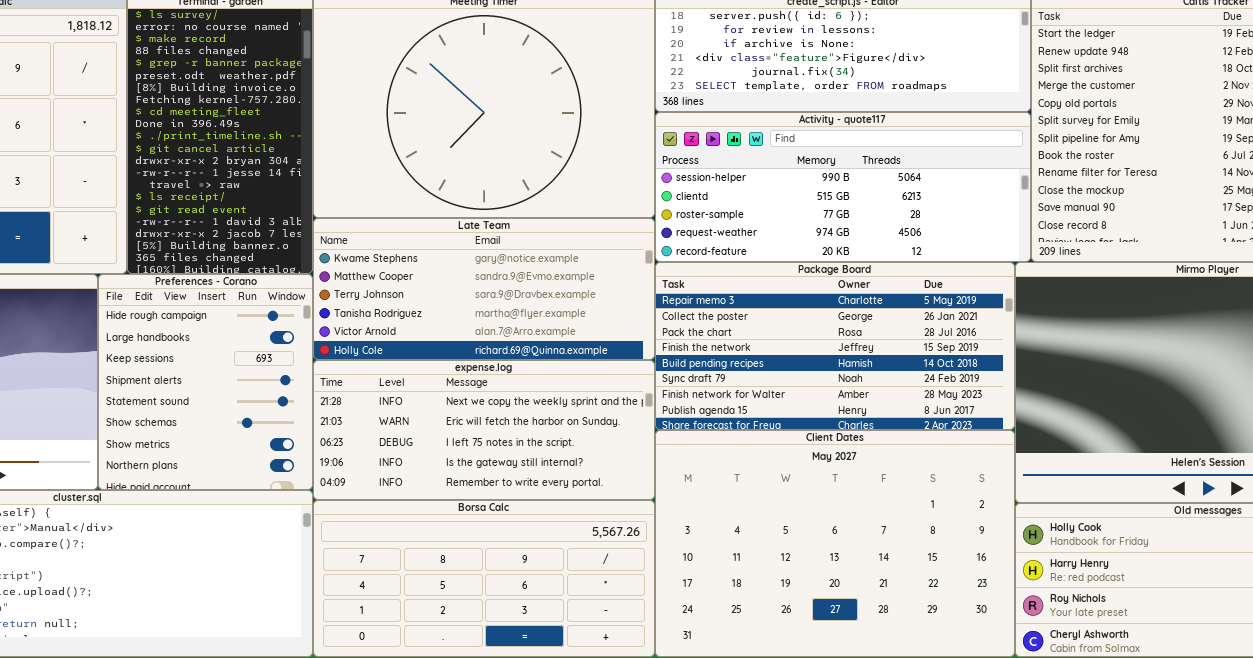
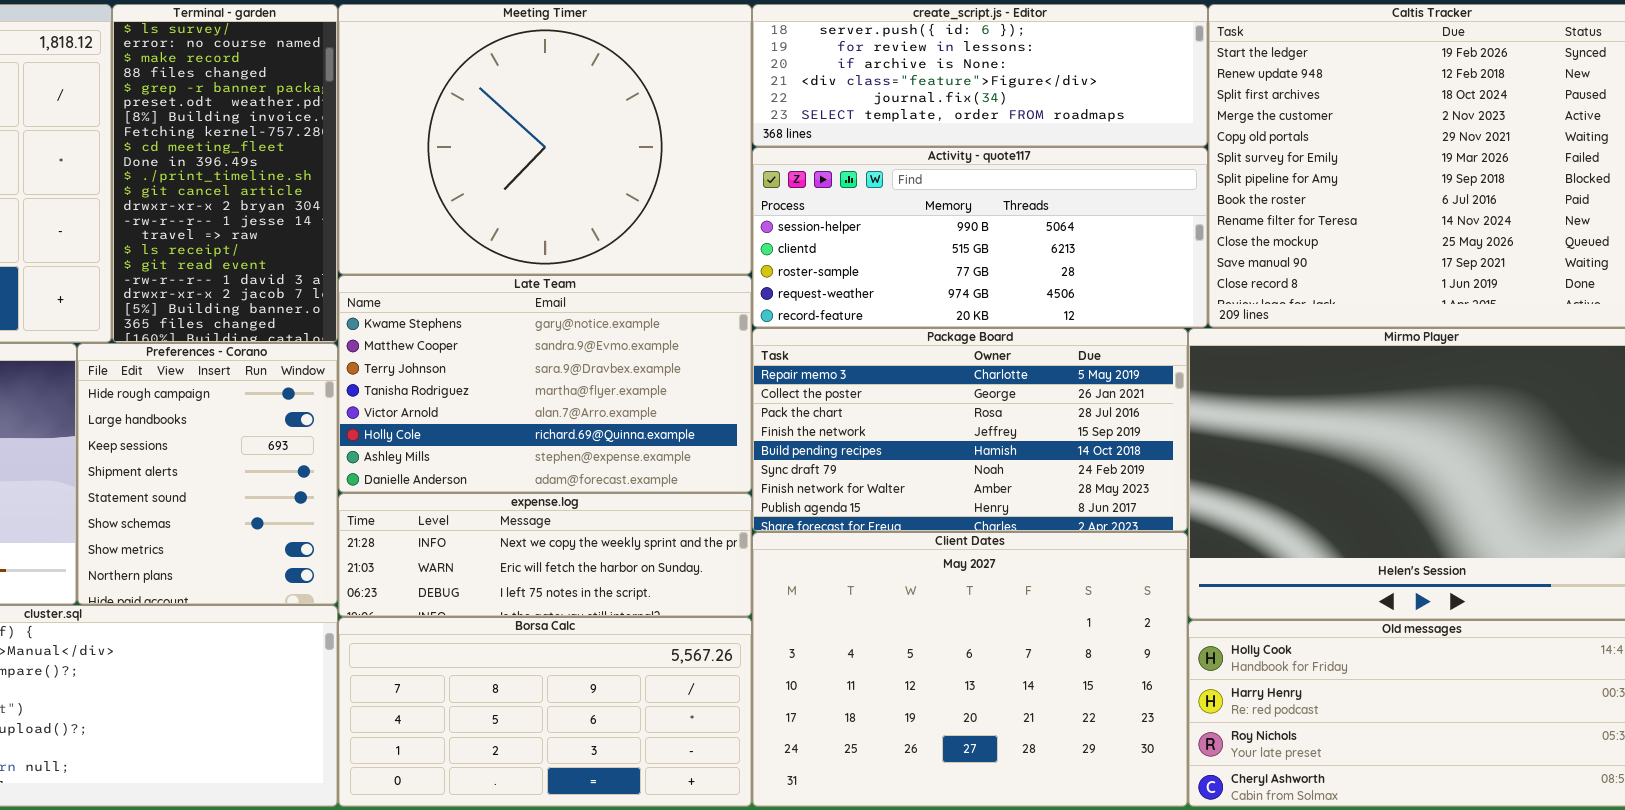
Late Team: [313,218,655,360] -> [338,275,752,493], resized
expense.log: [313,360,655,500] -> [338,493,752,617], resized

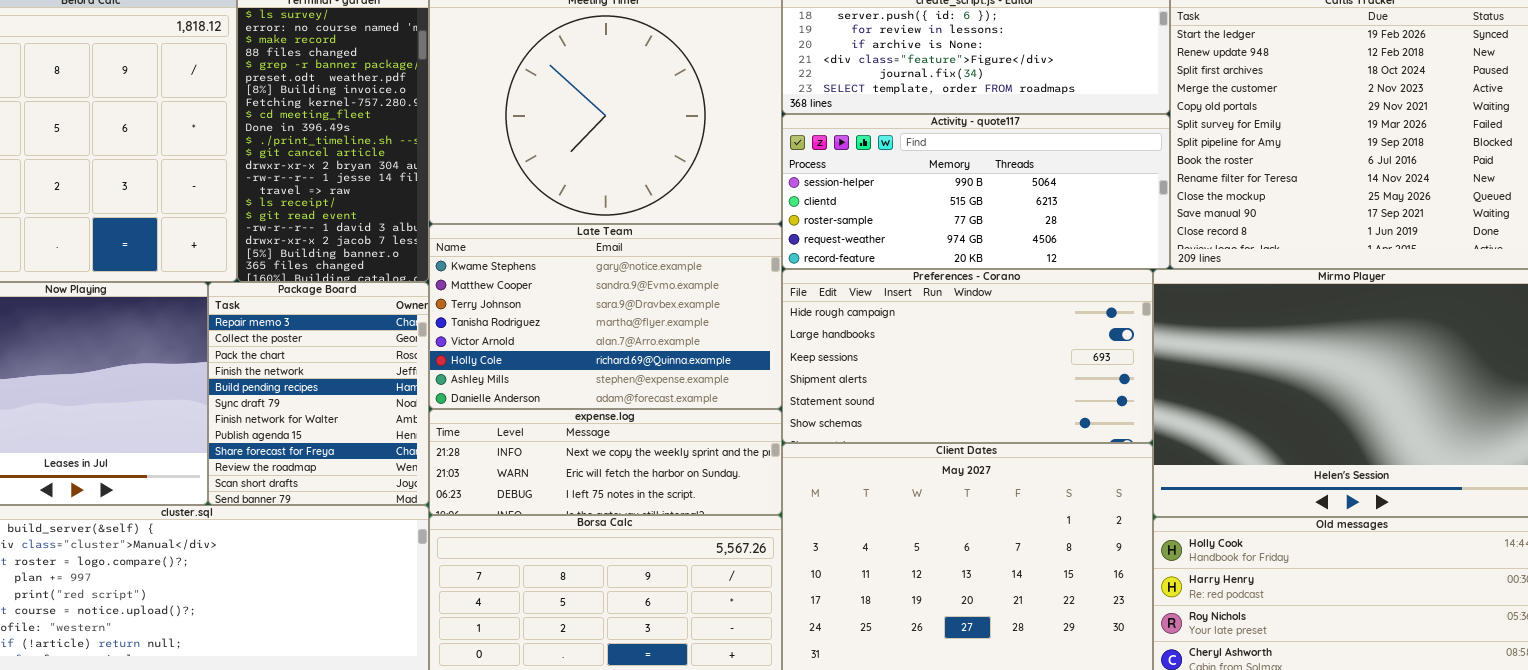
Package Board: [752,328,1188,532] -> [208,282,429,505], moved, resized
Preferences - Corano: [77,343,338,605] -> [782,269,1153,443], moved, resized

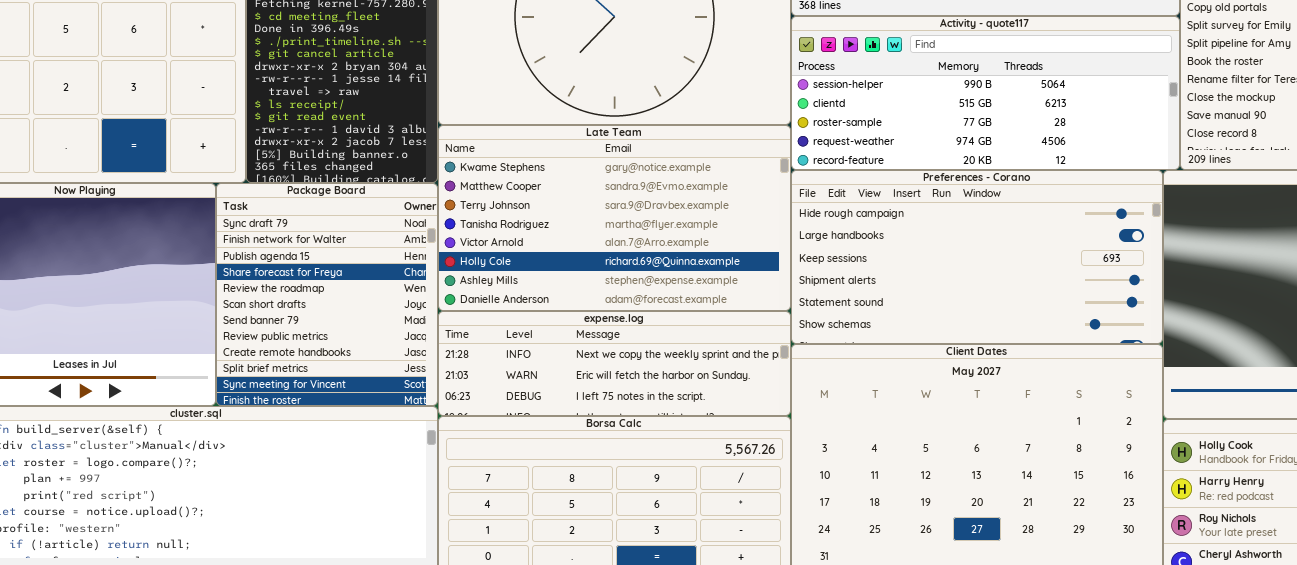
Package Board: [208,282,429,505] -> [216,183,438,406], scrolled down 5 rows

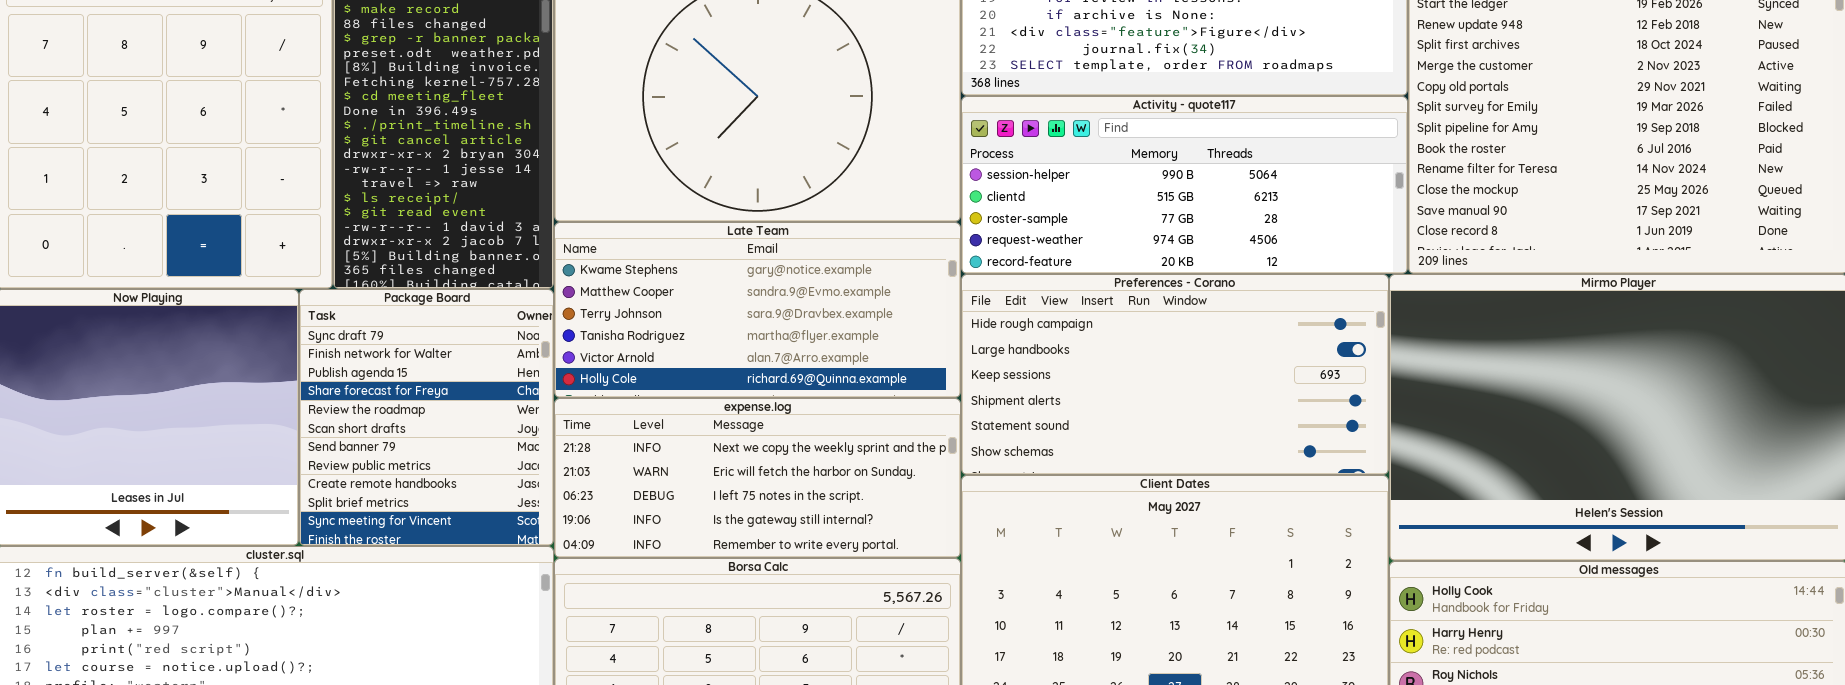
Late Team: [438,125,791,311] -> [554,222,961,398], resized
expense.log: [438,311,791,416] -> [554,398,961,558], resized

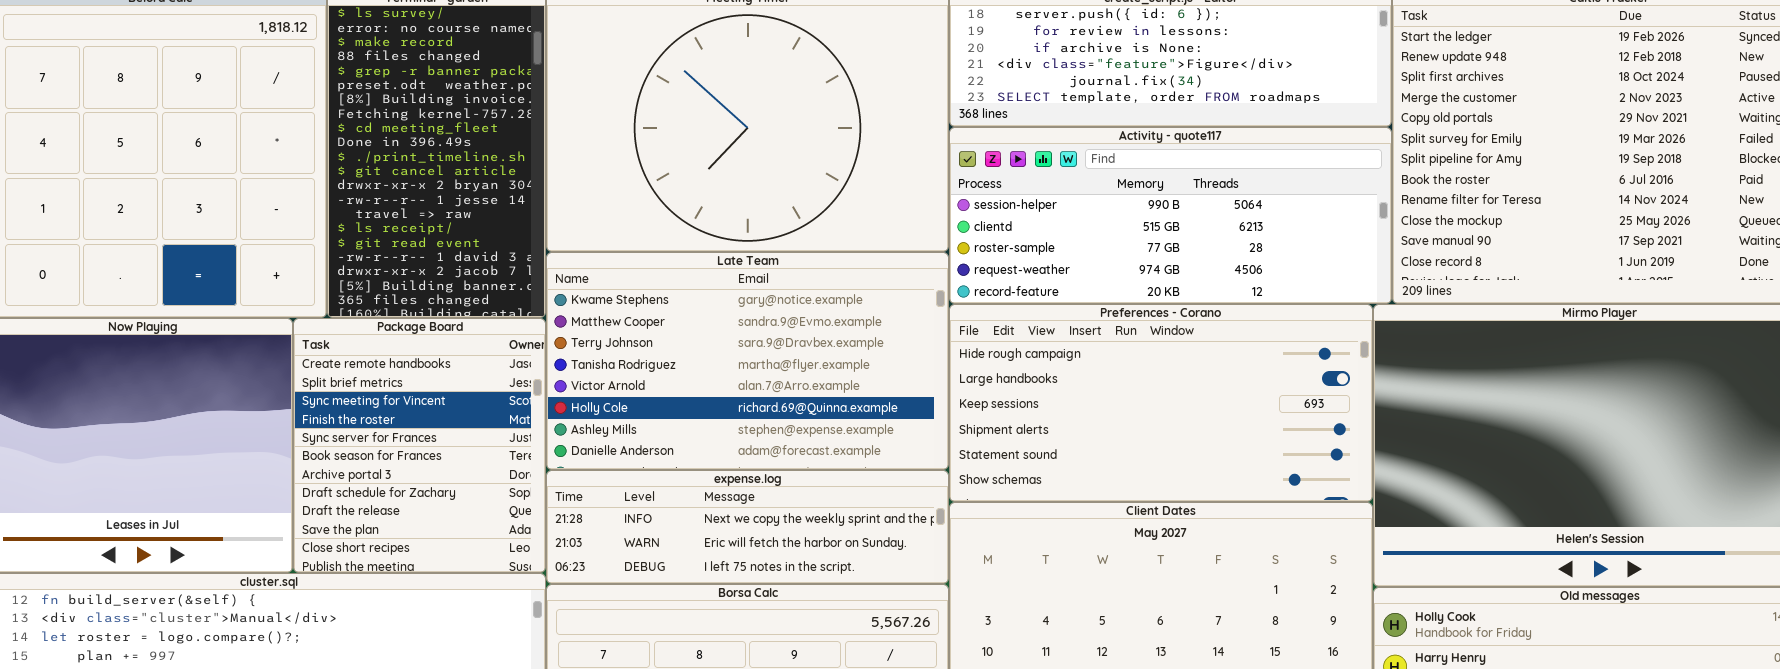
Late Team: [554,222,961,398] -> [546,252,949,470], resized
Package Board: [299,289,554,546] -> [293,318,546,573], scrolled down 8 rows
expense.log: [554,398,961,558] -> [546,470,949,584], resized

